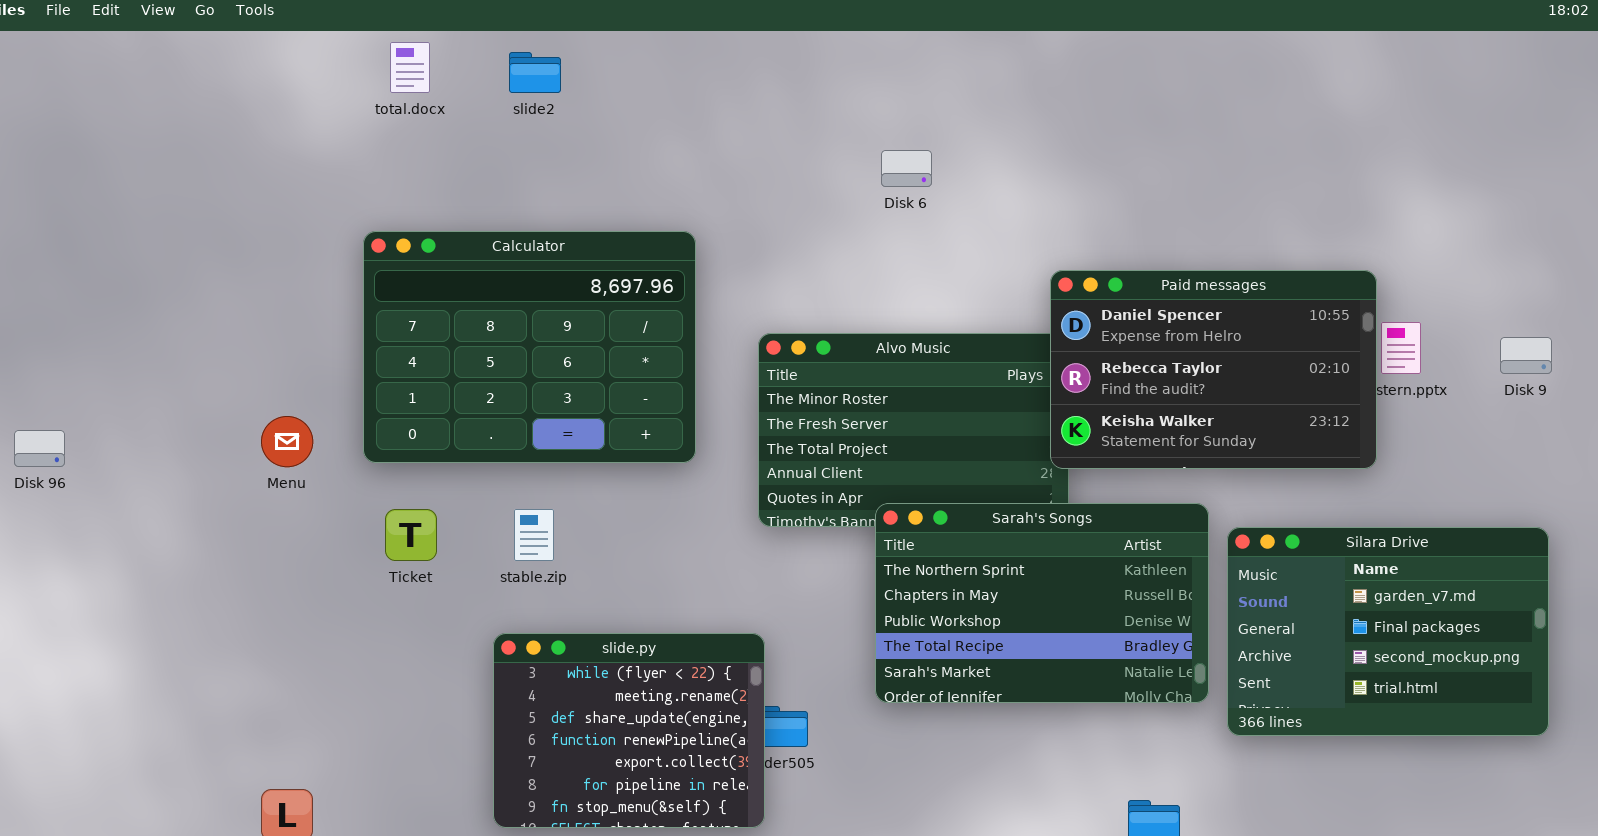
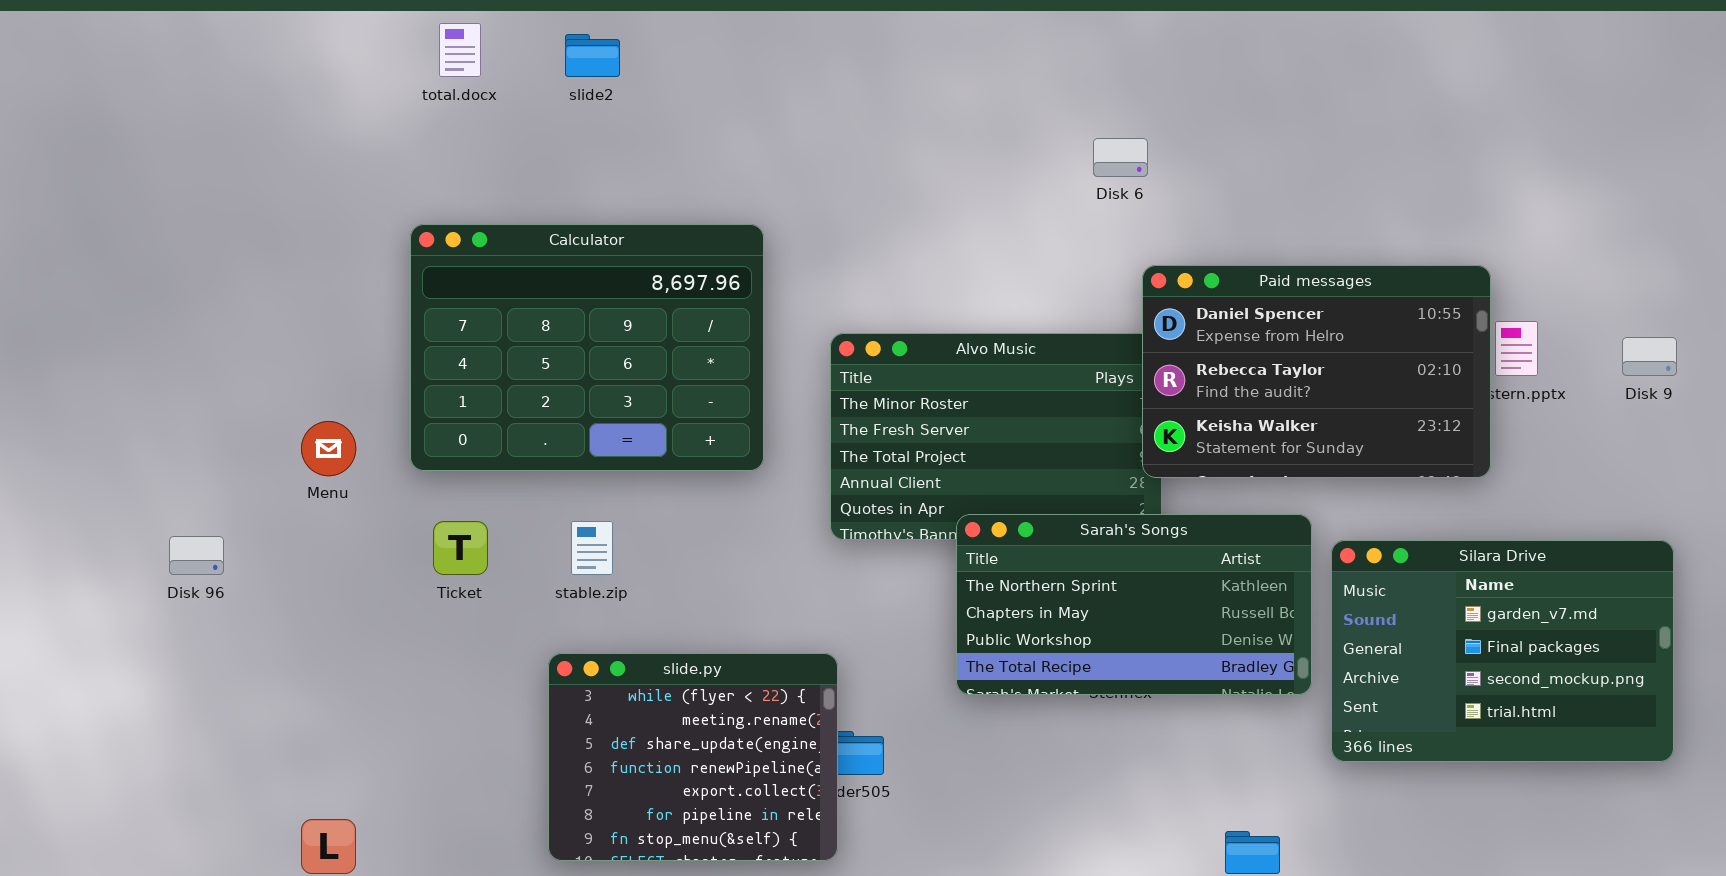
Disk 6: [881,150,932,187] -> [1093,138,1148,177], moved
Disk 96: [14,430,65,467] -> [169,536,224,575], moved
Sarah's Songs: [875,503,1209,703] -> [956,514,1312,695], resized

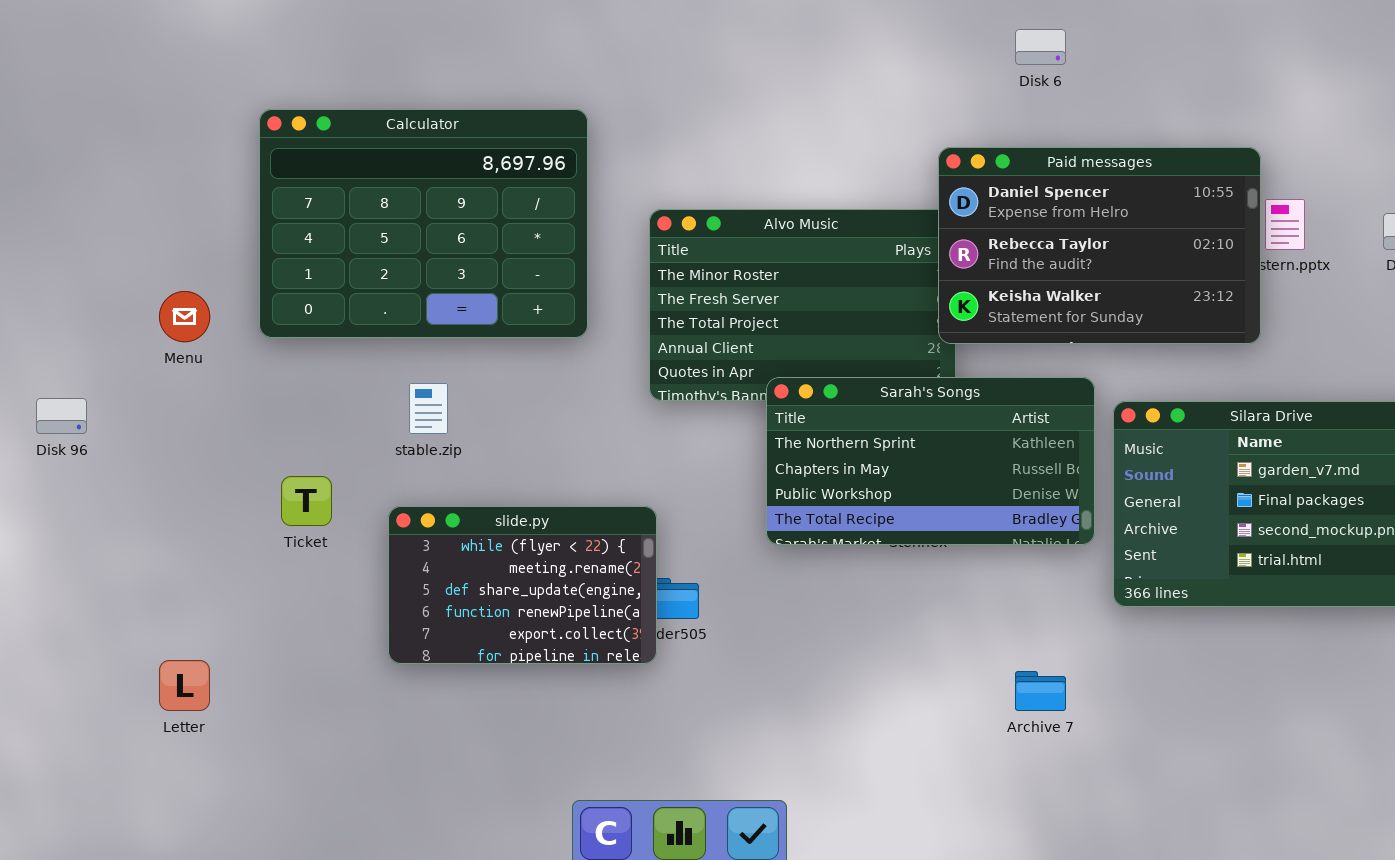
Disk 6: [1093,138,1148,177] -> [1015,29,1066,65], moved
Ticket: [433,521,488,575] -> [281,476,332,526], moved
slide.py: [548,653,838,861] -> [388,506,657,664], resized

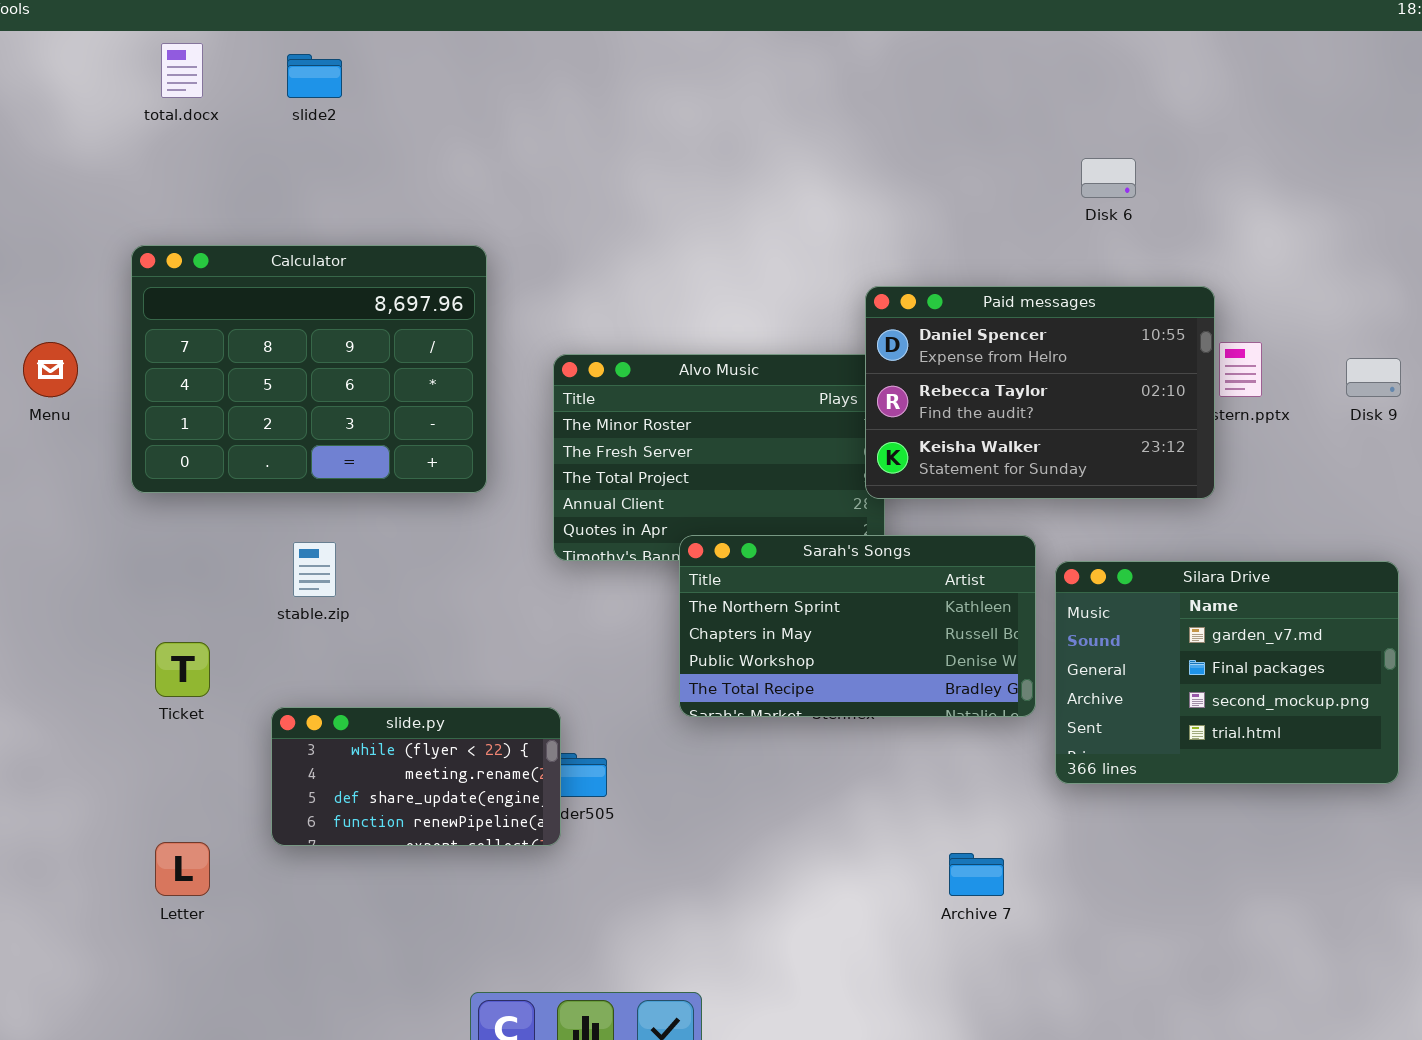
Disk 6: [1015,29,1066,65] -> [1081,158,1136,198], moved
Menu: [159,291,210,342] -> [23,342,78,397], moved
slide.py: [388,506,657,664] -> [271,707,561,846], resized
Letter: [159,660,210,711] -> [155,842,210,896], moved

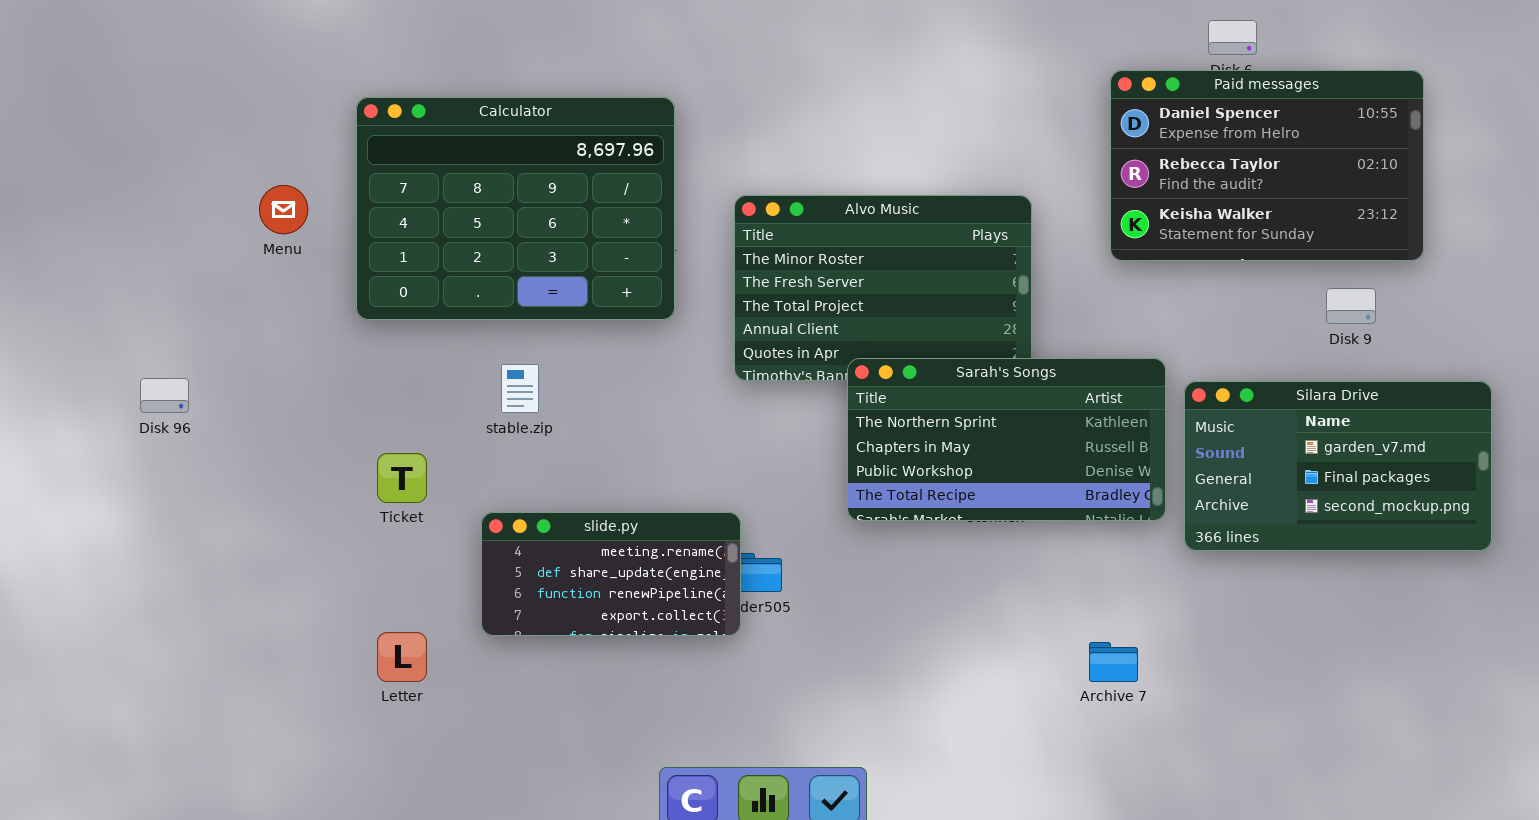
Paid messages: [865,286,1215,499] -> [1110,70,1424,261], moved
Disk 9: [1346,358,1401,397] -> [1326,288,1376,324], moved
Silara Drive: [1055,561,1399,784] -> [1184,381,1492,551], resized
slide.py: [271,707,561,846] -> [481,512,741,636], scrolled down 1 row

